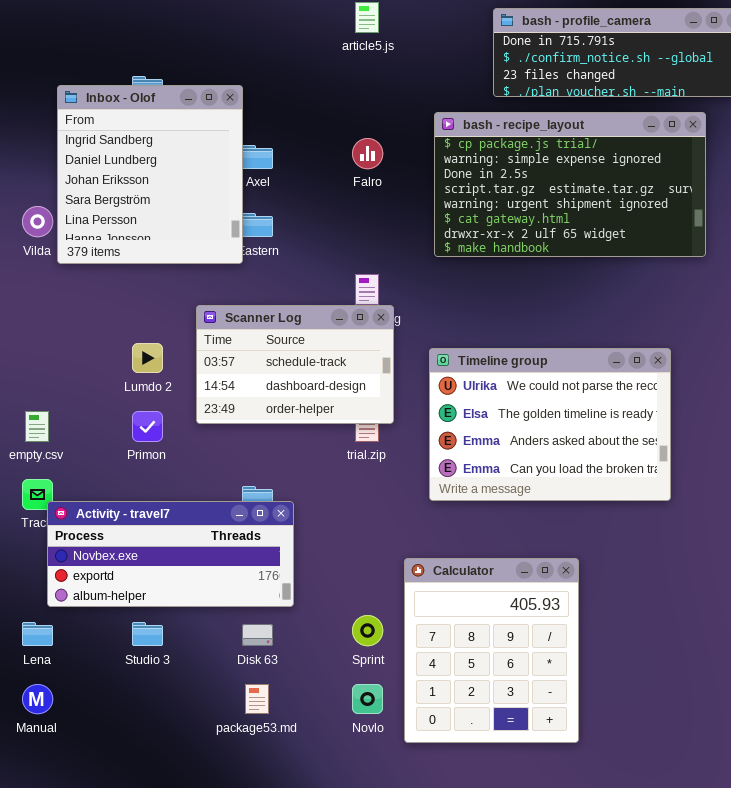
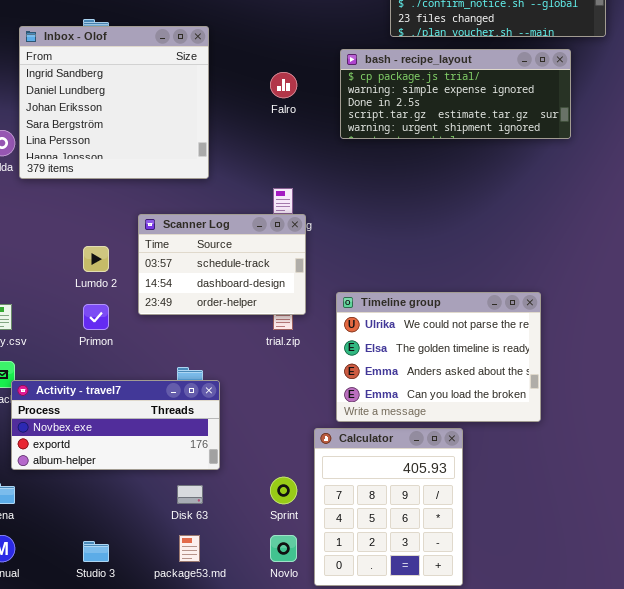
Inbox - Olof: [57,85,243,264] -> [19,26,209,179], resized
bash - recipe_layout: [434,112,706,257] -> [340,49,571,139], resized
Timeline group: [429,348,671,501] -> [336,292,541,422], moved
Studio 3: [132,622,163,646] -> [83,541,109,562], moved

